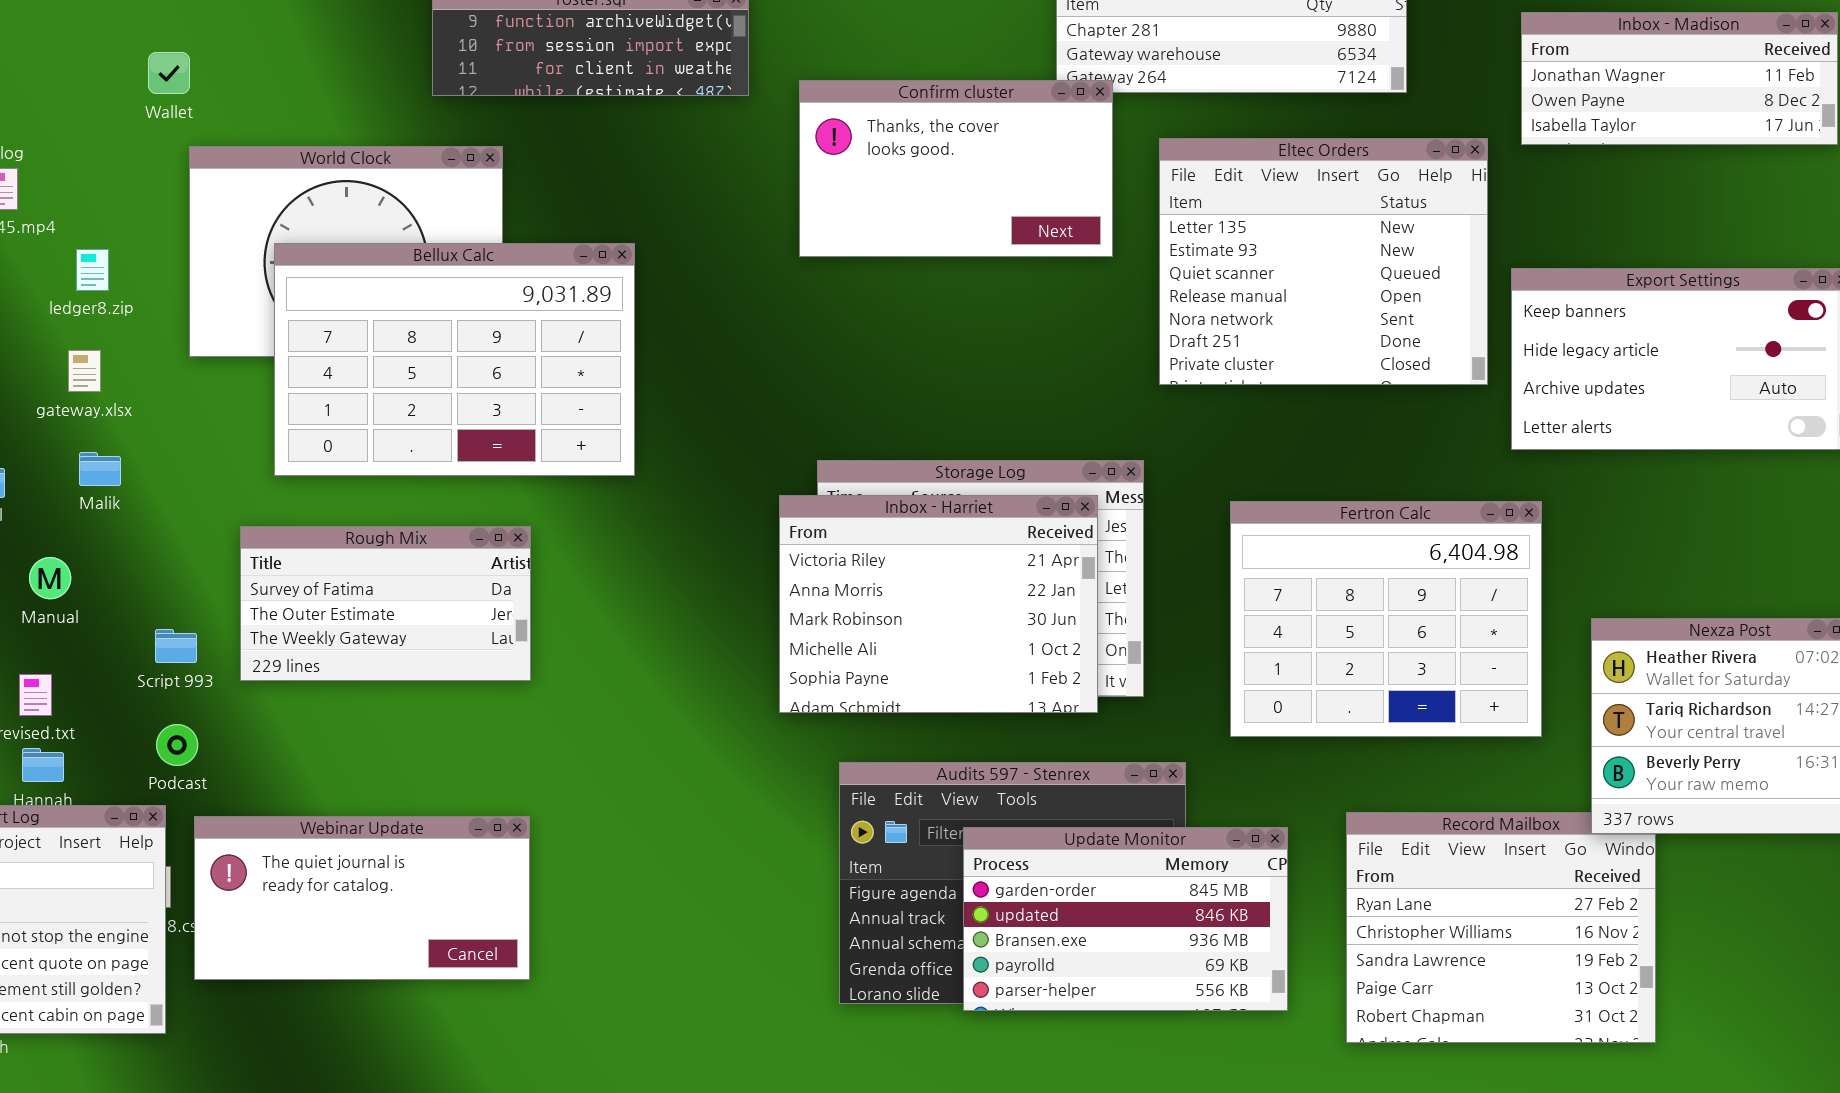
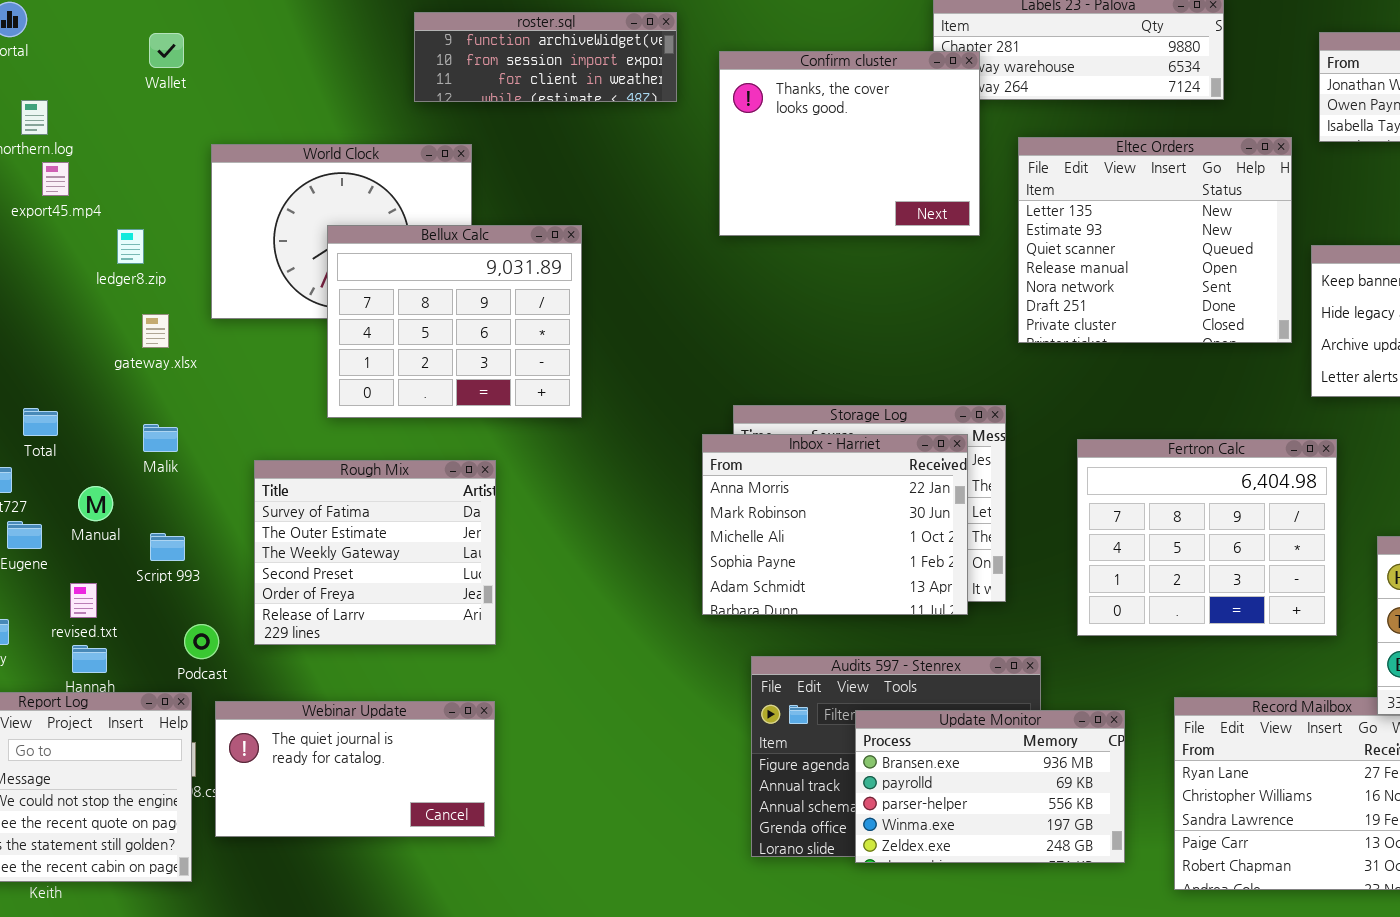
Wallet: [148,52,190,94] -> [149,33,184,68], moved
Confirm cluster: [799,80,1113,257] -> [719,51,980,236], resized
Bellux Calc: [274,243,635,476] -> [327,225,582,418], resized
gateway.xlsx: [68,350,101,392] -> [142,314,169,348], moved
Malik: [79,452,121,486] -> [143,424,178,452], moved
Inbox - Harriet: [779,495,1098,713] -> [702,434,968,615], scrolled down 1 row
Rough Mix: [240,526,531,681] -> [254,460,496,645], resized
Script 993: [155,629,197,663] -> [150,533,185,561], moved
Update Monitor: [963,827,1288,1011] -> [855,710,1125,863], scrolled down 2 rows

